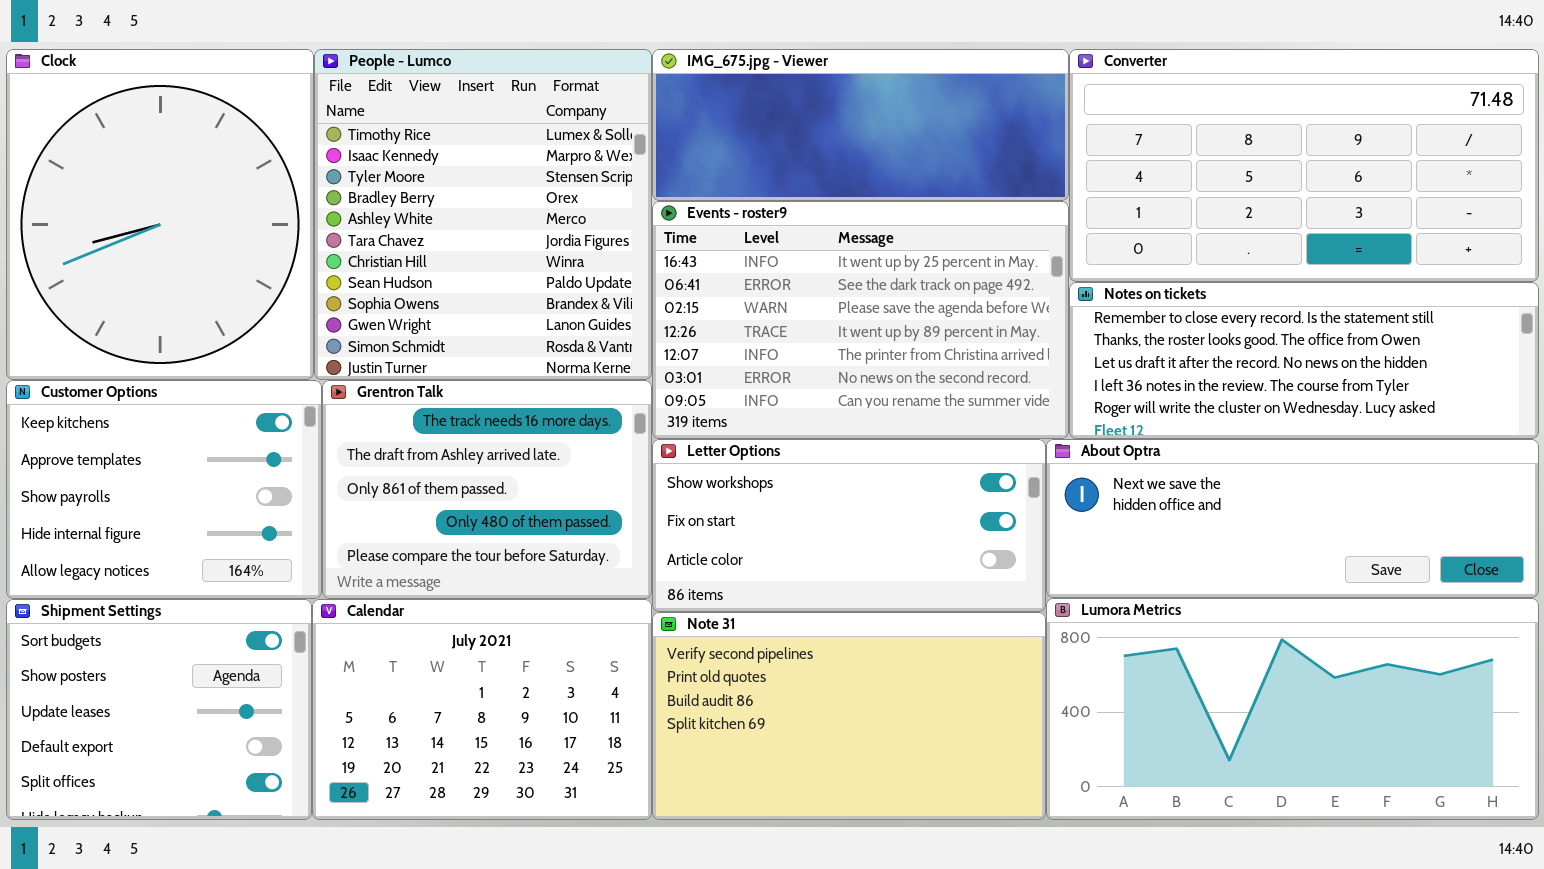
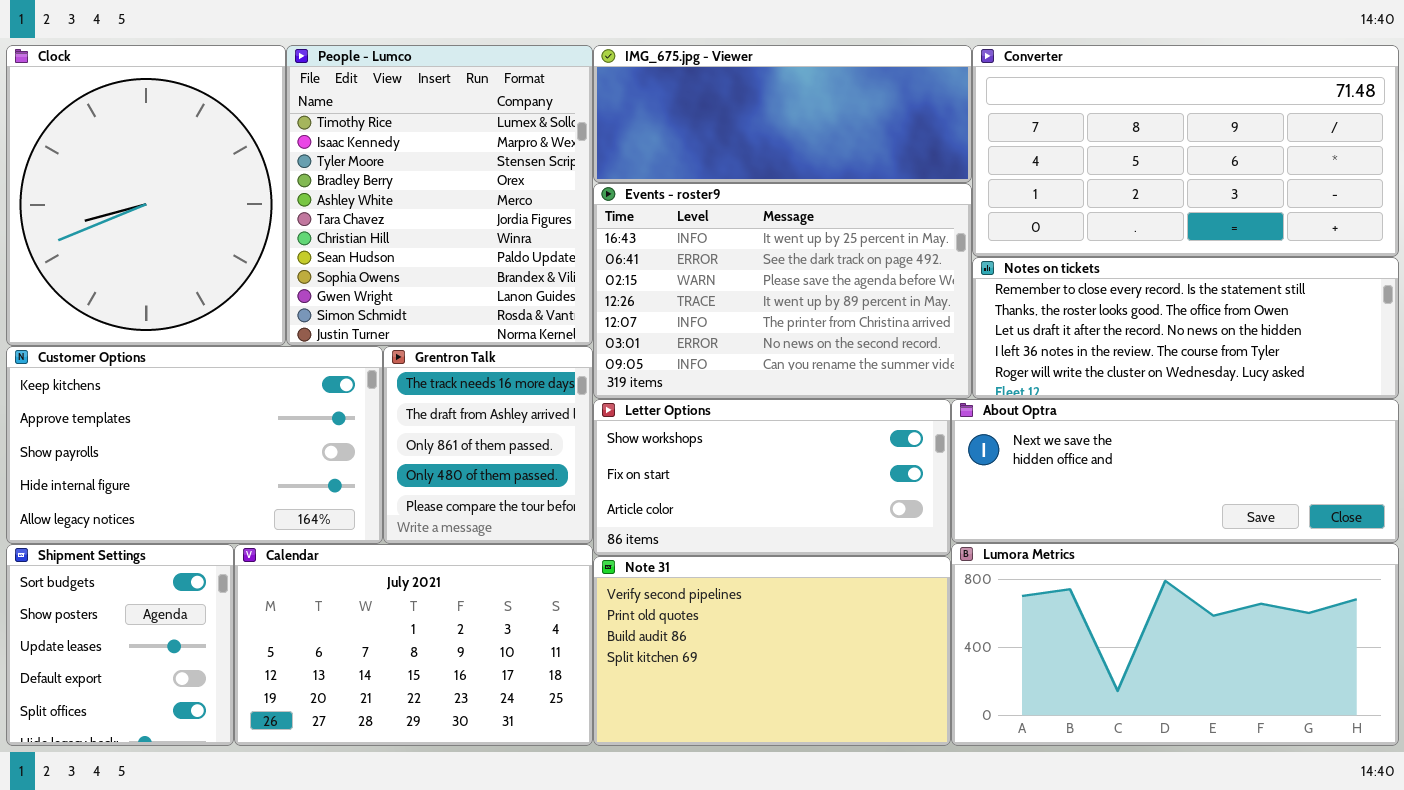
Customer Options: [6,380,322,599] -> [6,346,383,544], resized
Grentron Talk: [322,380,652,599] -> [383,346,593,544], resized
Shipment Settings: [6,599,312,820] -> [6,544,234,746], resized
Calendar: [312,599,652,820] -> [234,544,593,746], resized

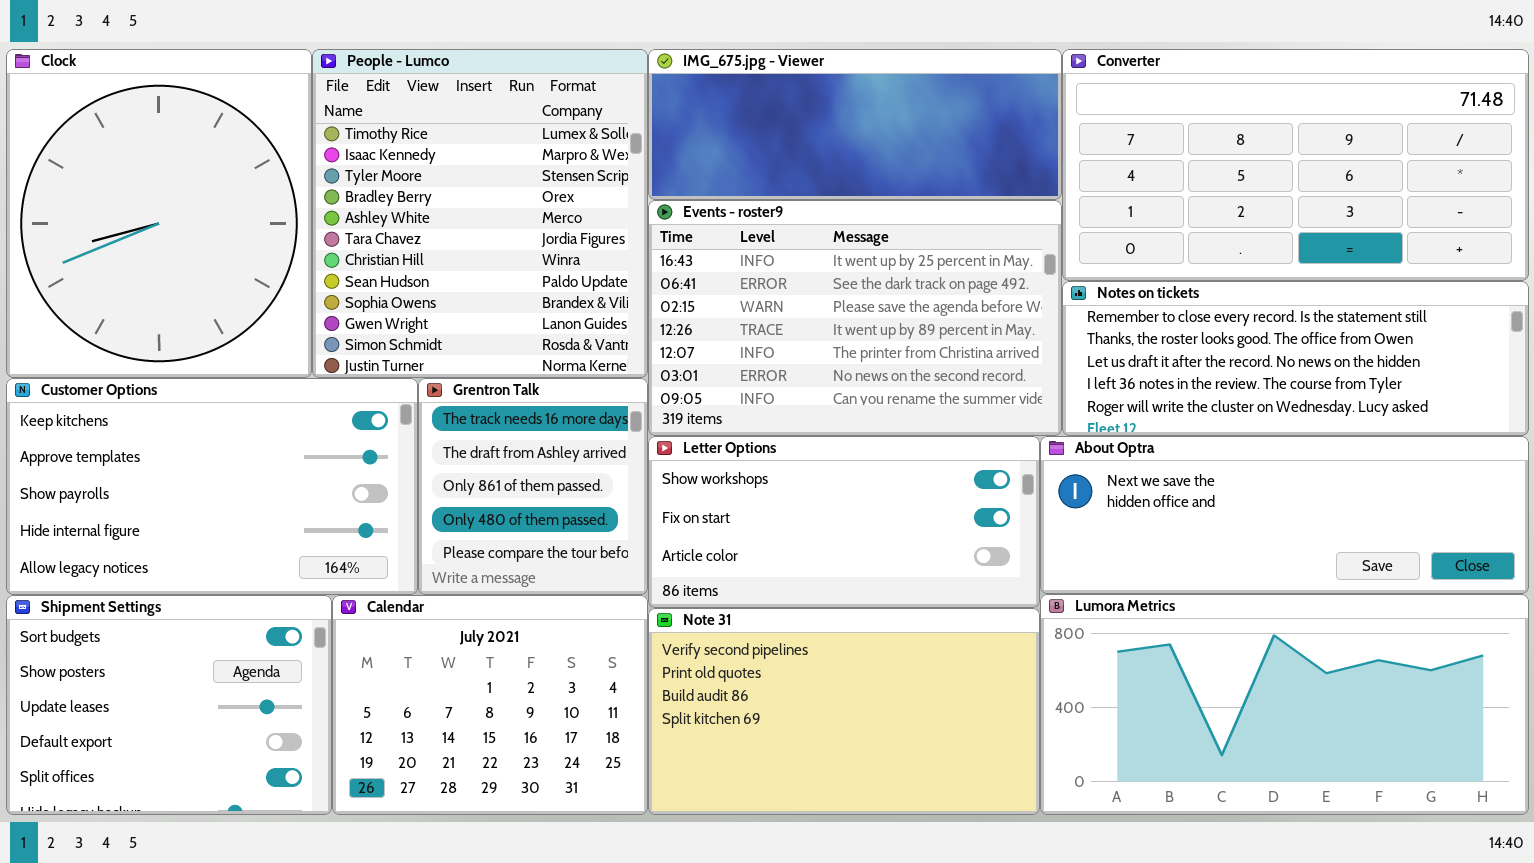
Shipment Settings: [6,544,234,746] -> [6,595,332,815], resized
Calendar: [234,544,593,746] -> [332,595,648,815], resized

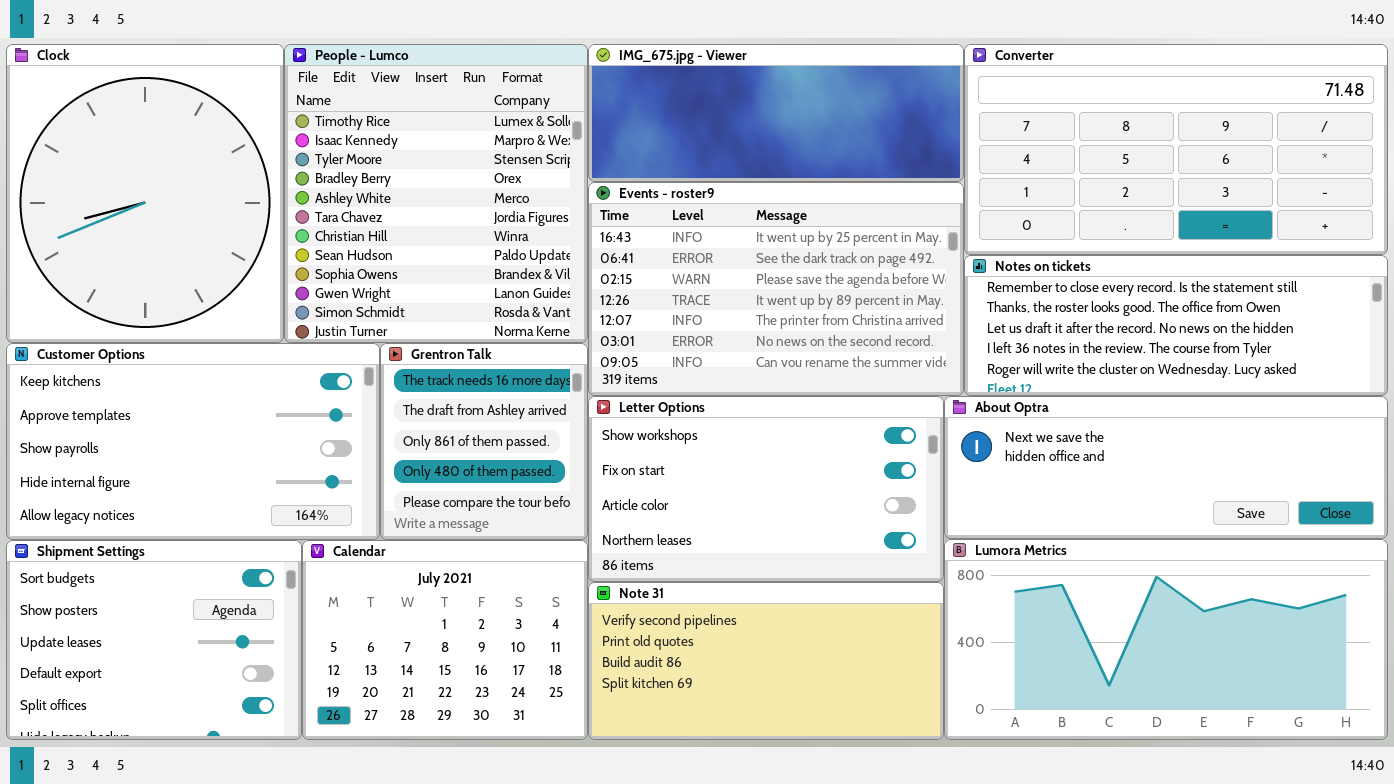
Letter Options: [648,436,1040,608] -> [588,396,944,582], resized
Note 31: [648,608,1040,815] -> [588,582,944,740], resized

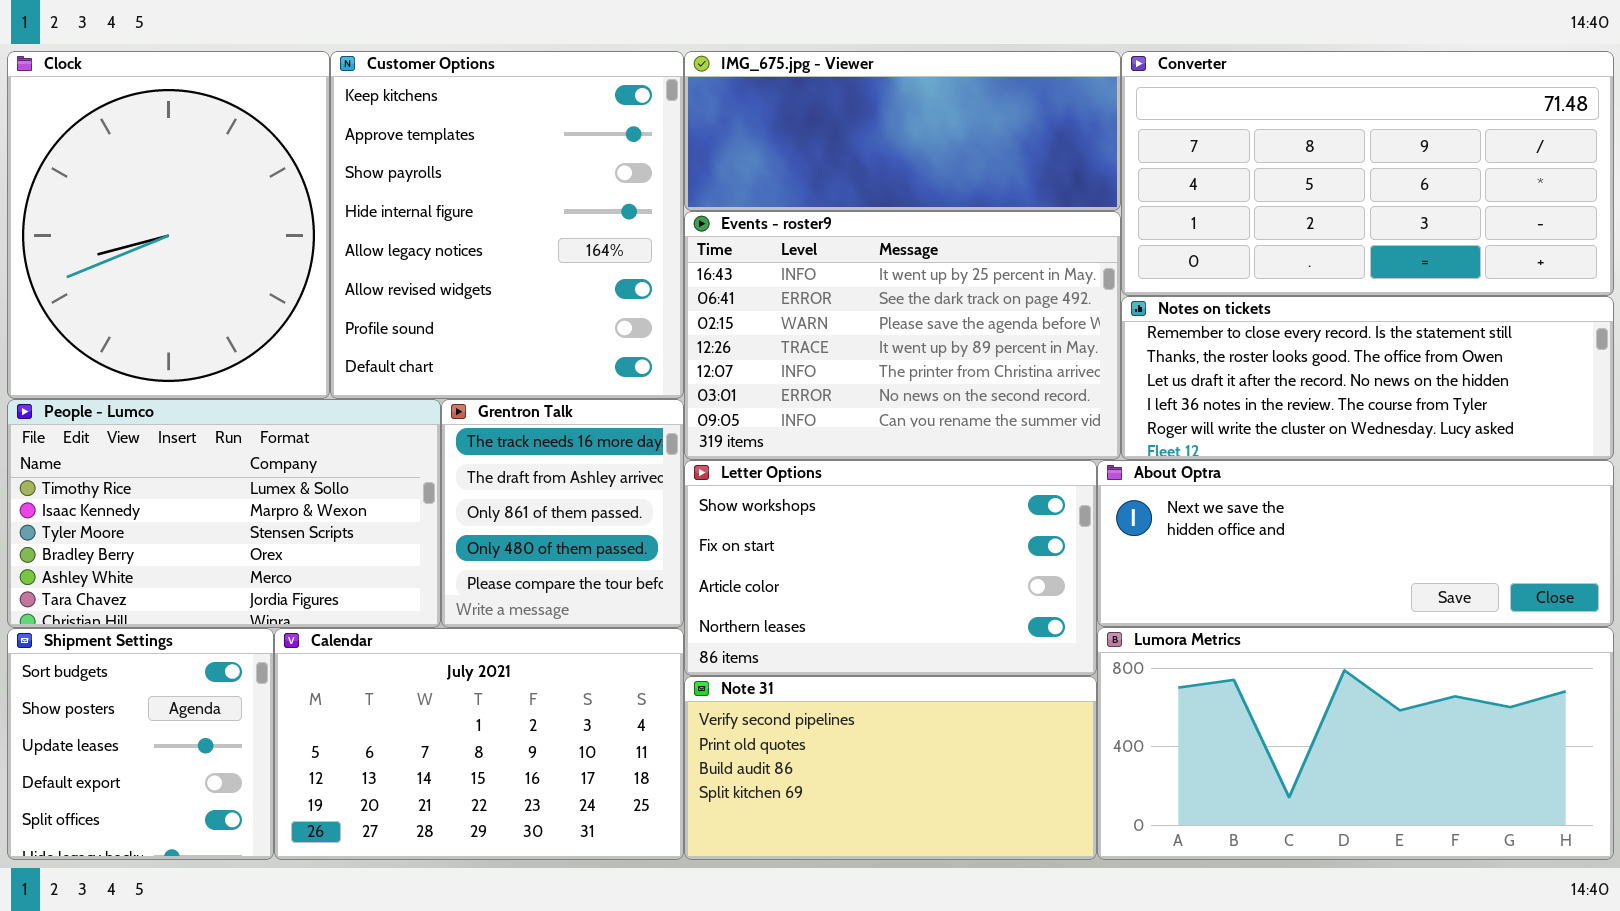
People - Lumco: [284,44,588,343] -> [7,399,441,628], moved, resized
Customer Options: [6,343,380,540] -> [330,51,684,399], moved, resized
Shipment Settings: [6,540,302,740] -> [7,628,274,860], resized
Calendar: [302,540,588,740] -> [274,628,684,860], resized

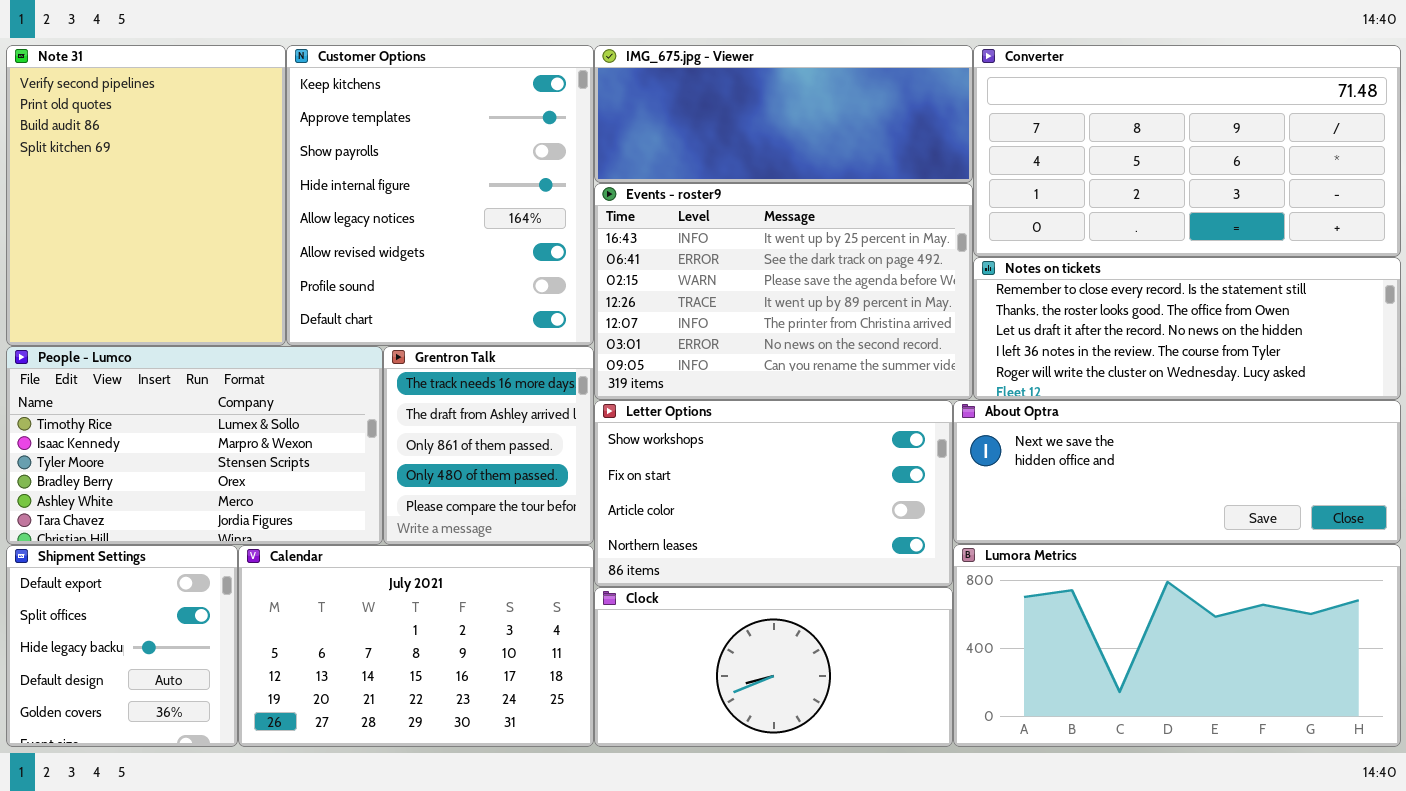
Clock: [7,51,330,399] -> [594,587,953,747], moved, resized
Shipment Settings: [7,628,274,860] -> [6,545,238,747], scrolled down 3 rows
Note 31: [684,676,1097,860] -> [6,45,286,346], moved, resized

